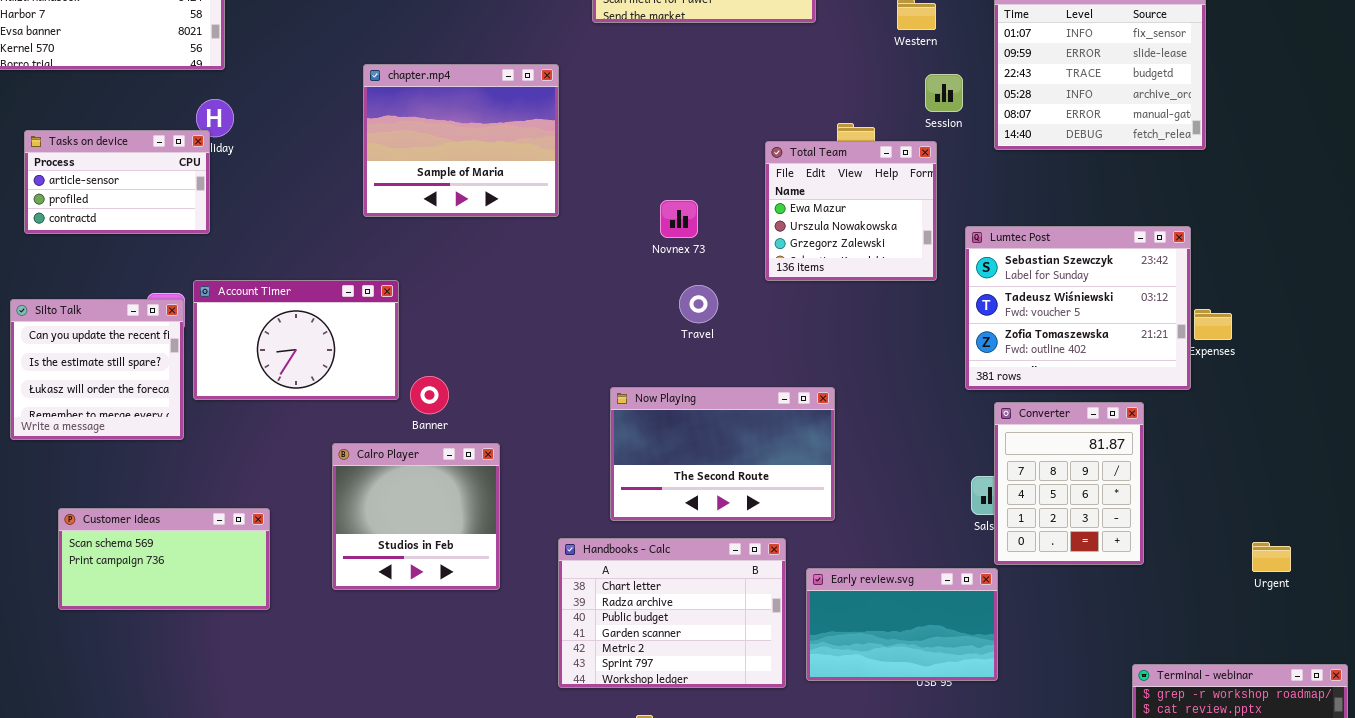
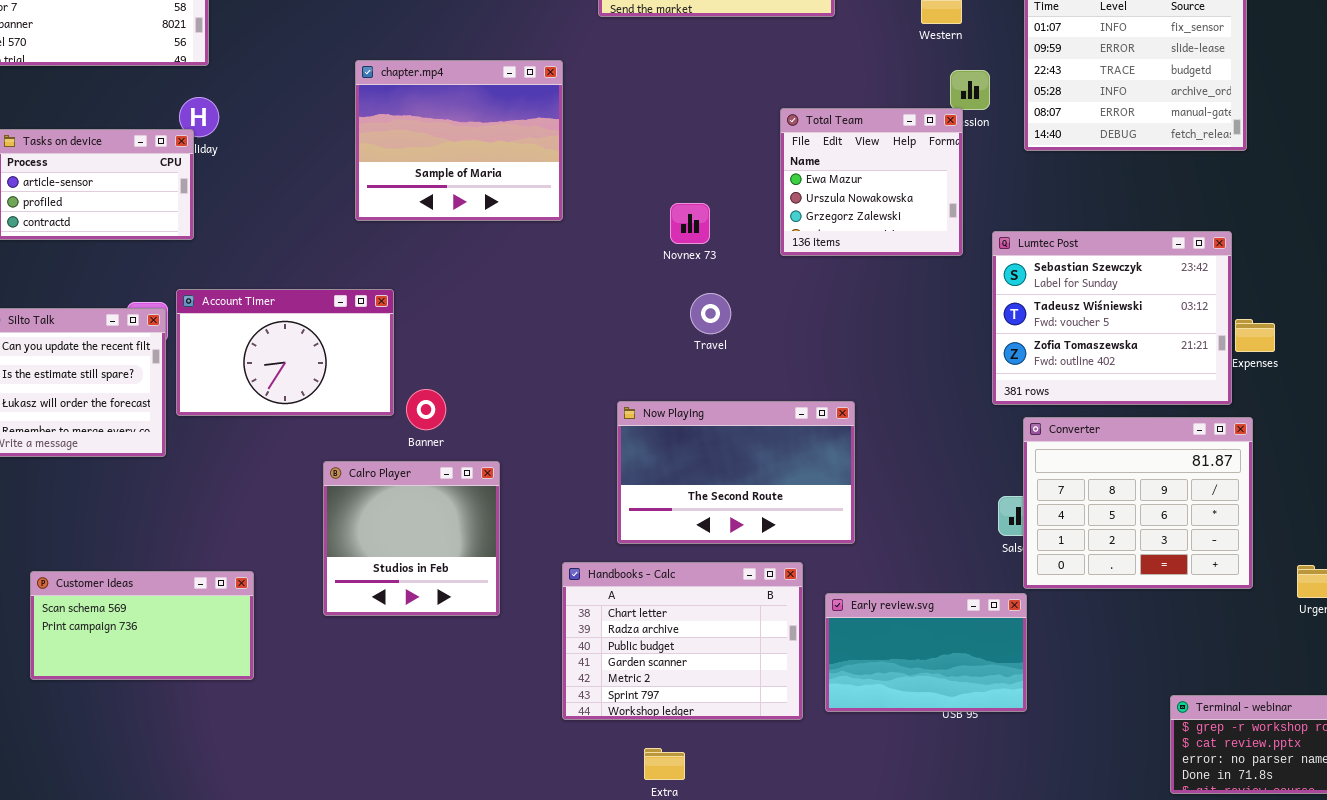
Total Team: [765,141,937,281] -> [780,108,963,256], moved
Converter: [994,402,1144,565] -> [1023,417,1253,589], resized
Customer ideas: [58,508,270,610] -> [30,571,254,680], moved

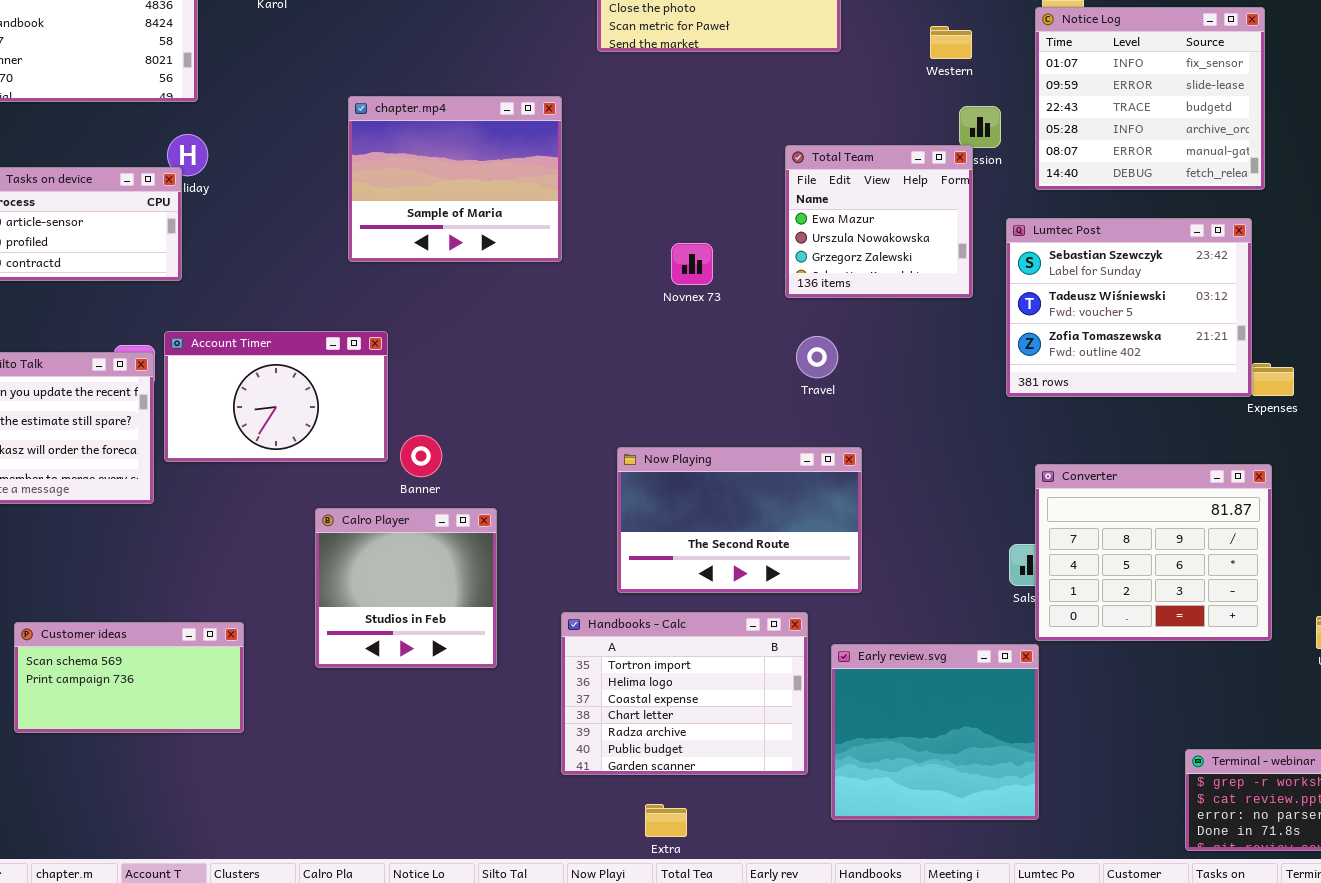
Lumtec Post: [992,231,1232,405] -> [1006,218,1252,397], moved
Travel: [690,293,731,334] -> [796,336,838,378], moved
Handbooks - Calc: [562,562,803,720] -> [561,612,808,775], scrolled up 3 rows
Early review.svg: [825,593,1027,712] -> [831,644,1039,820], resized

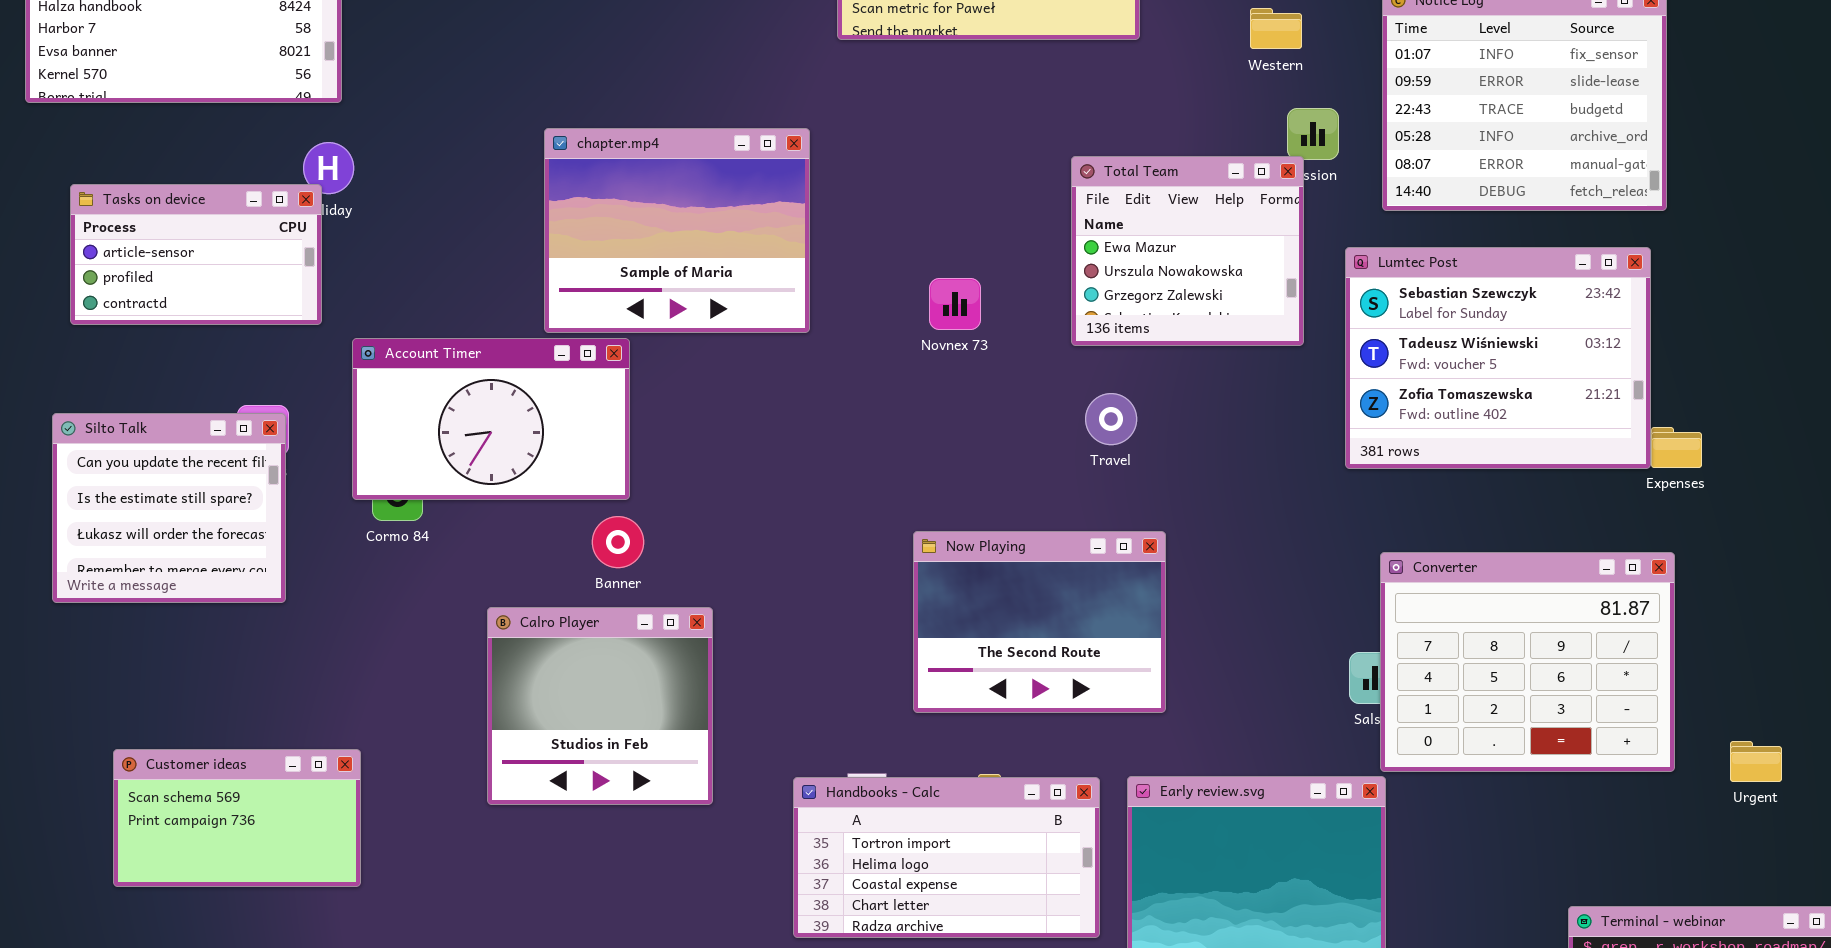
chapter.mp4: [348,96,562,262] -> [544,128,810,333], moved
Account Timer: [164,331,388,462] -> [352,338,630,500], moved
Now Playing: [617,447,862,593] -> [913,531,1166,713], resized
Handbooks - Calc: [561,612,808,775] -> [793,777,1100,938], resized
Customer ideas: [14,622,244,733] -> [113,749,361,887], resized

